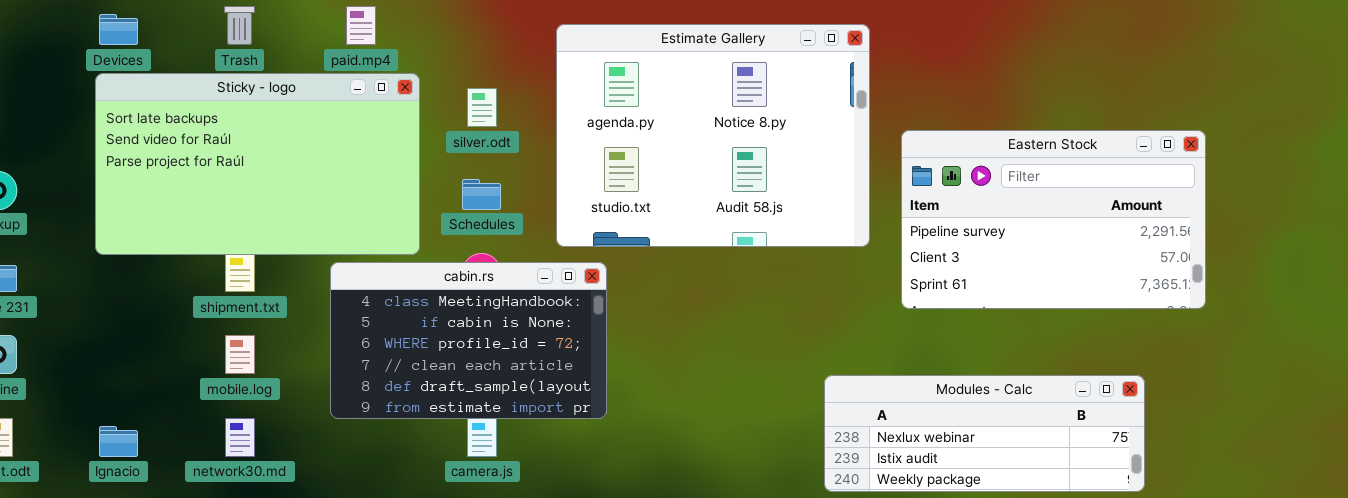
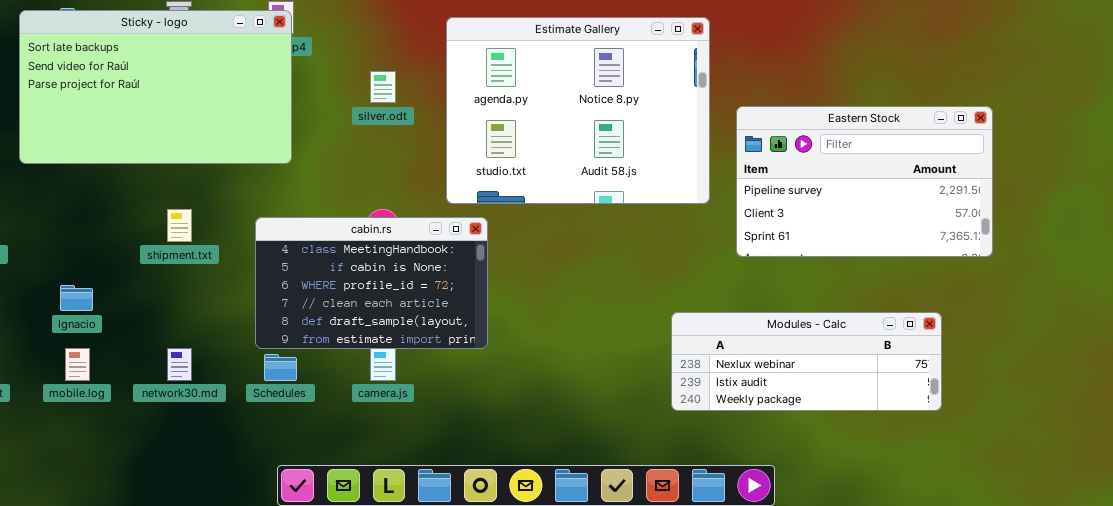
Sticky - logo: [95,73,420,255] -> [19,10,292,164], moved
Schedules: [462,179,501,210] -> [264,354,297,381], moved
mobile.log: [225,335,255,374] -> [65,348,90,381], moved
Ignacio: [99,426,138,457] -> [60,285,93,311], moved

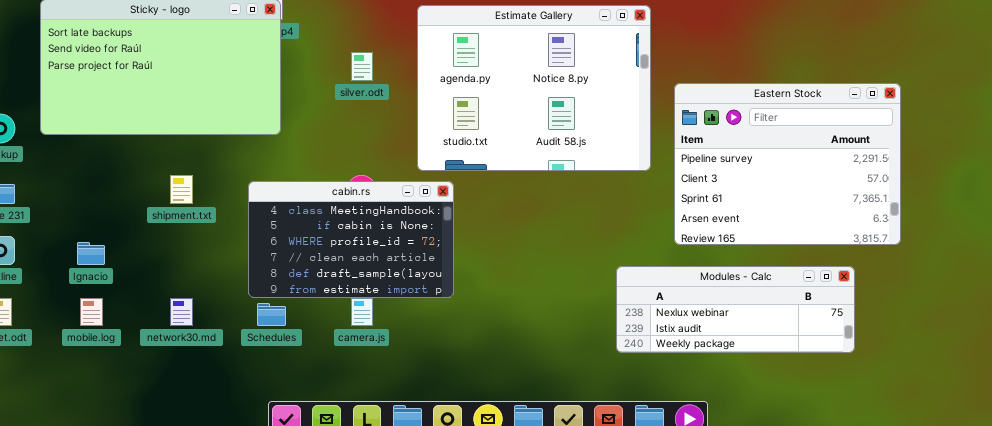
Eastern Stock: [736,106,993,257] -> [674,83,901,245], resized

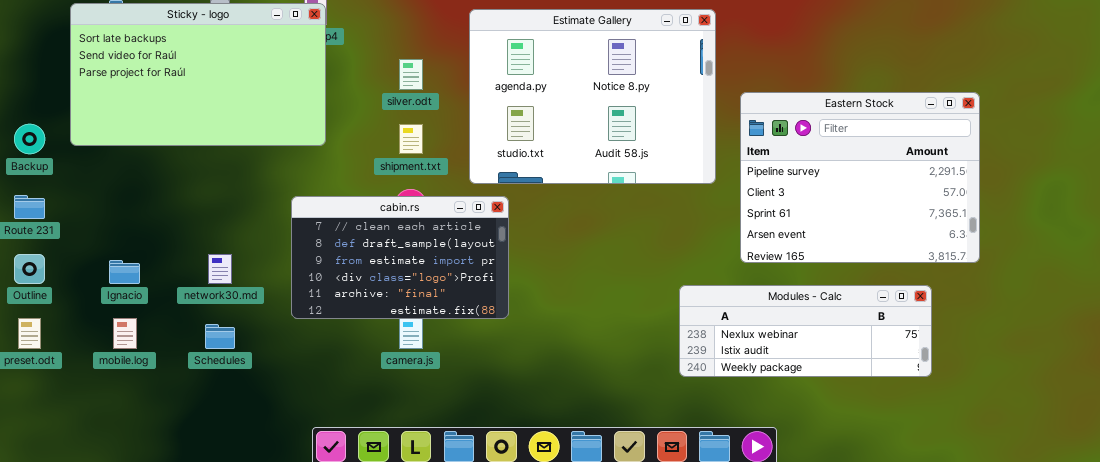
shipment.txt: [170,175,193,204] -> [399,124,423,154], moved
cabin.rs: [248,181,454,298] -> [291,196,509,319], scrolled down 3 rows
network30.md: [170,298,193,326] -> [208,254,232,284], moved
Schedules: [257,303,286,326] -> [205,324,235,349], moved

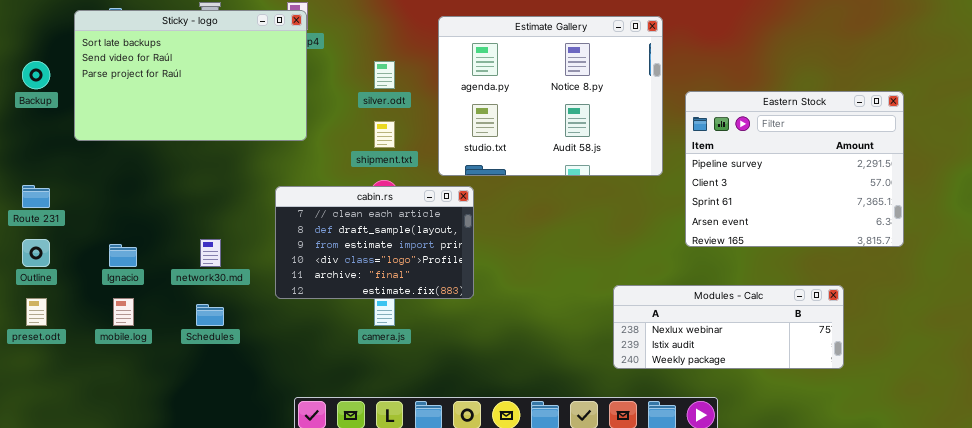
Backup: [14,124,45,154] -> [22,61,50,89], moved
Modules - Calc: [679,285,932,377] -> [613,285,844,369], moved

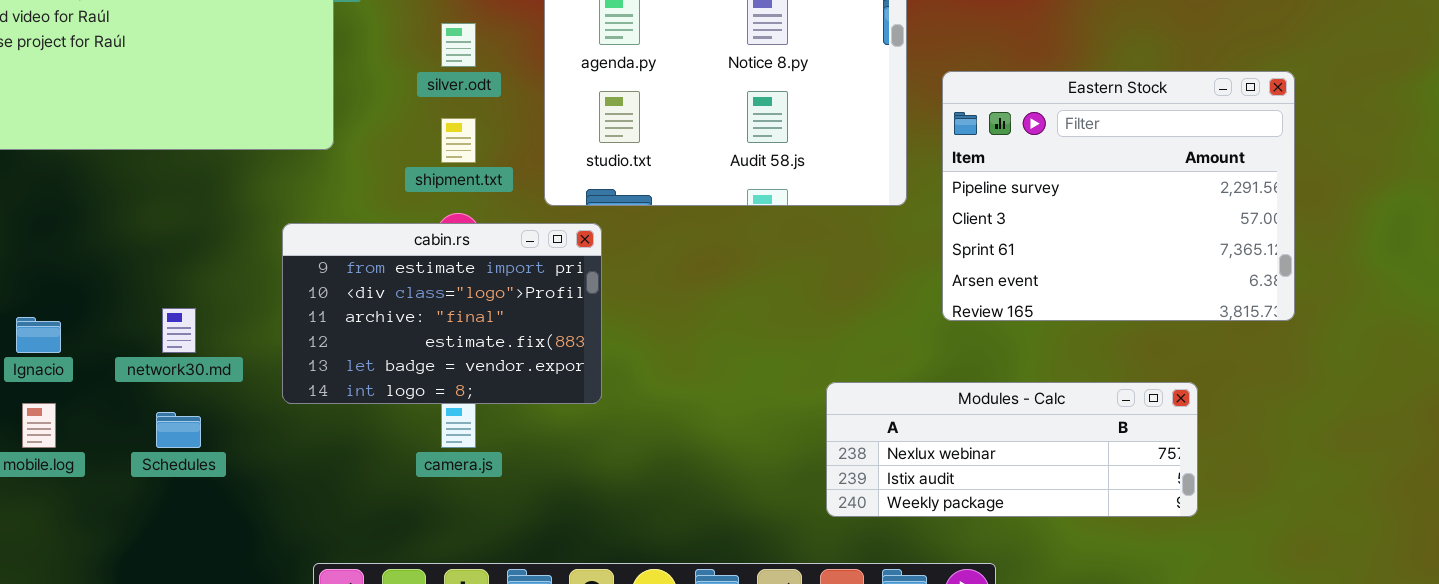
cabin.rs: [275,186,474,299] -> [282,223,602,404], scrolled down 2 rows

